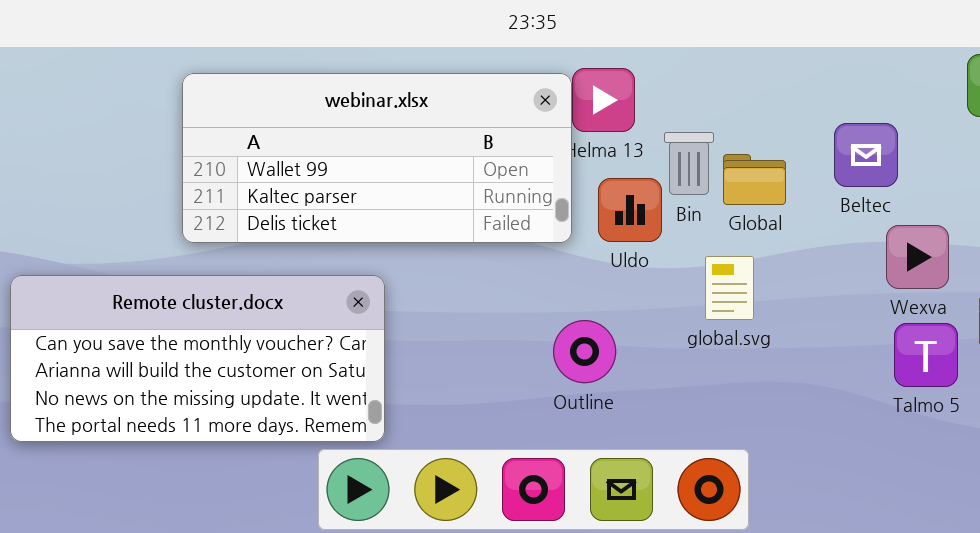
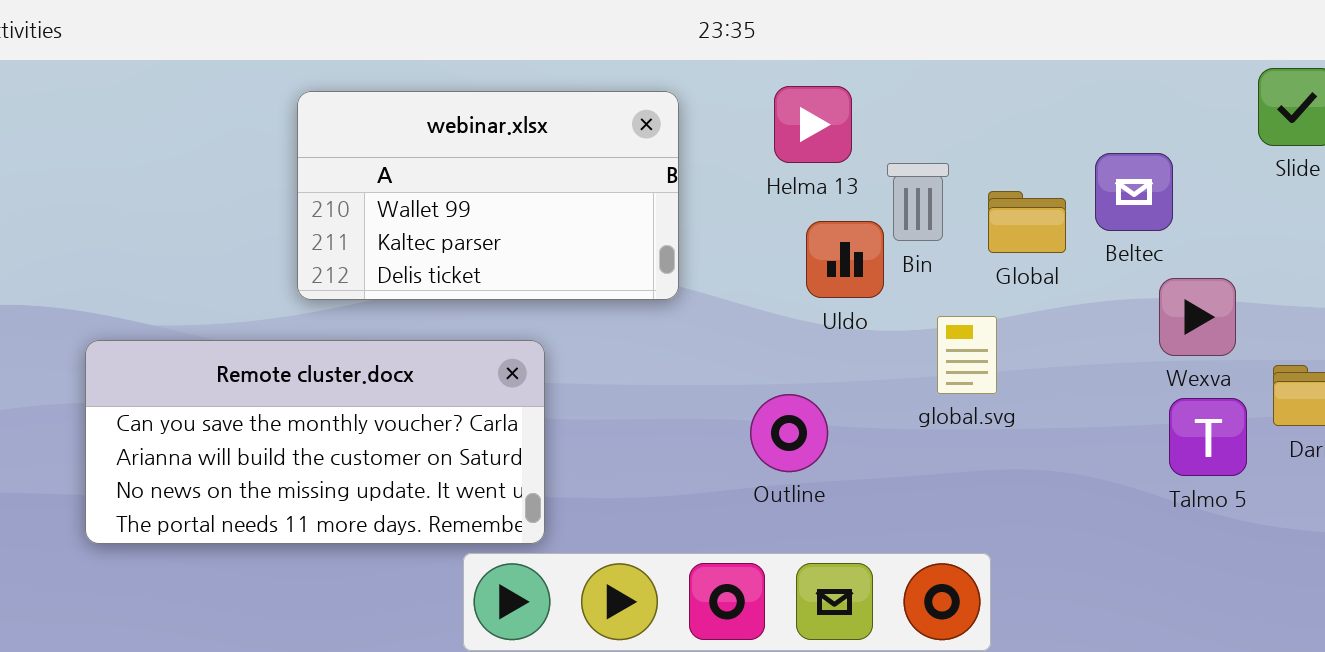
webinar.xlsx: [182,73,572,243] -> [297,91,679,300], resized
Global: [723,154,786,205] -> [988,191,1066,253], moved

